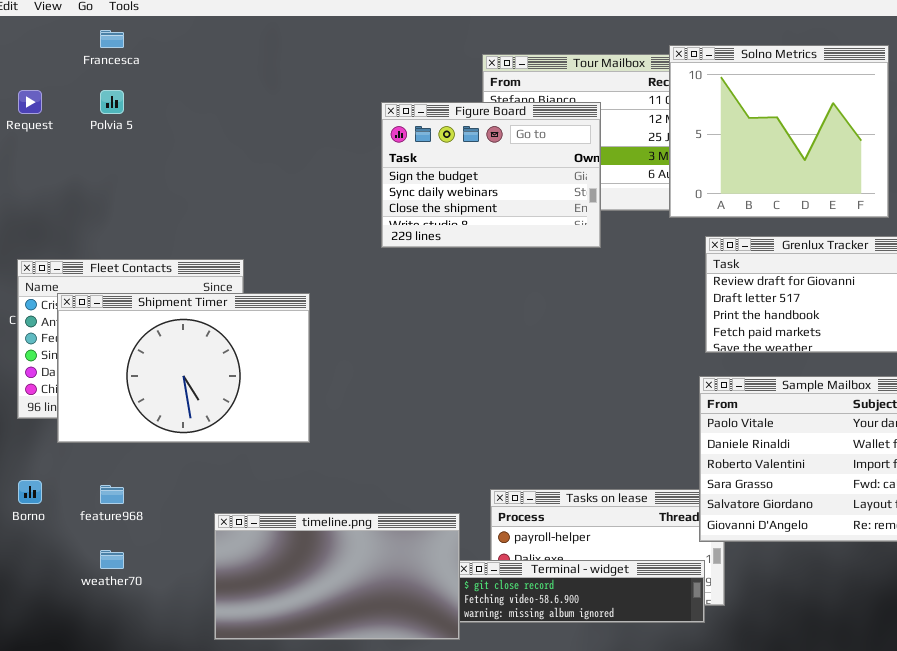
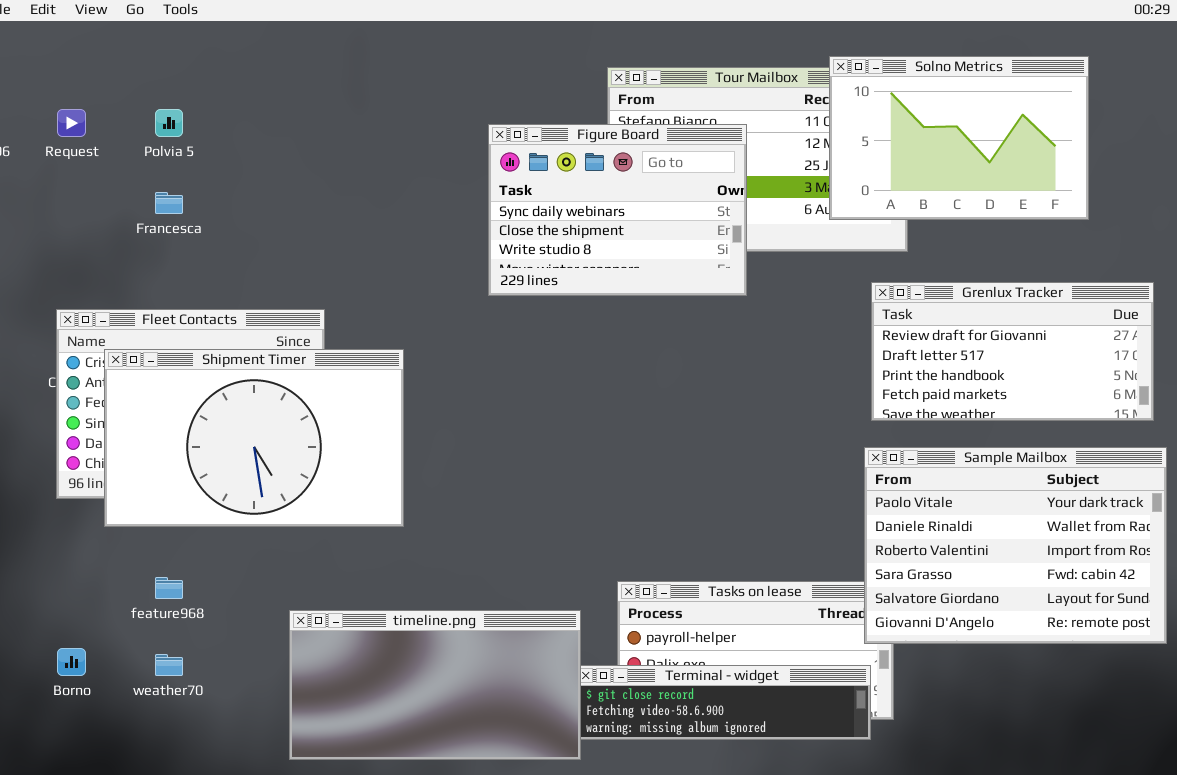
Francesca: [100,30,124,48] -> [155,192,183,214], moved
Solno Metrics: [669,45,889,218] -> [829,56,1089,220], resized
Figure Board: [381,102,601,248] -> [488,124,747,296], scrolled down 1 row
Borno: [18,480,42,504] -> [57,648,86,676], moved

